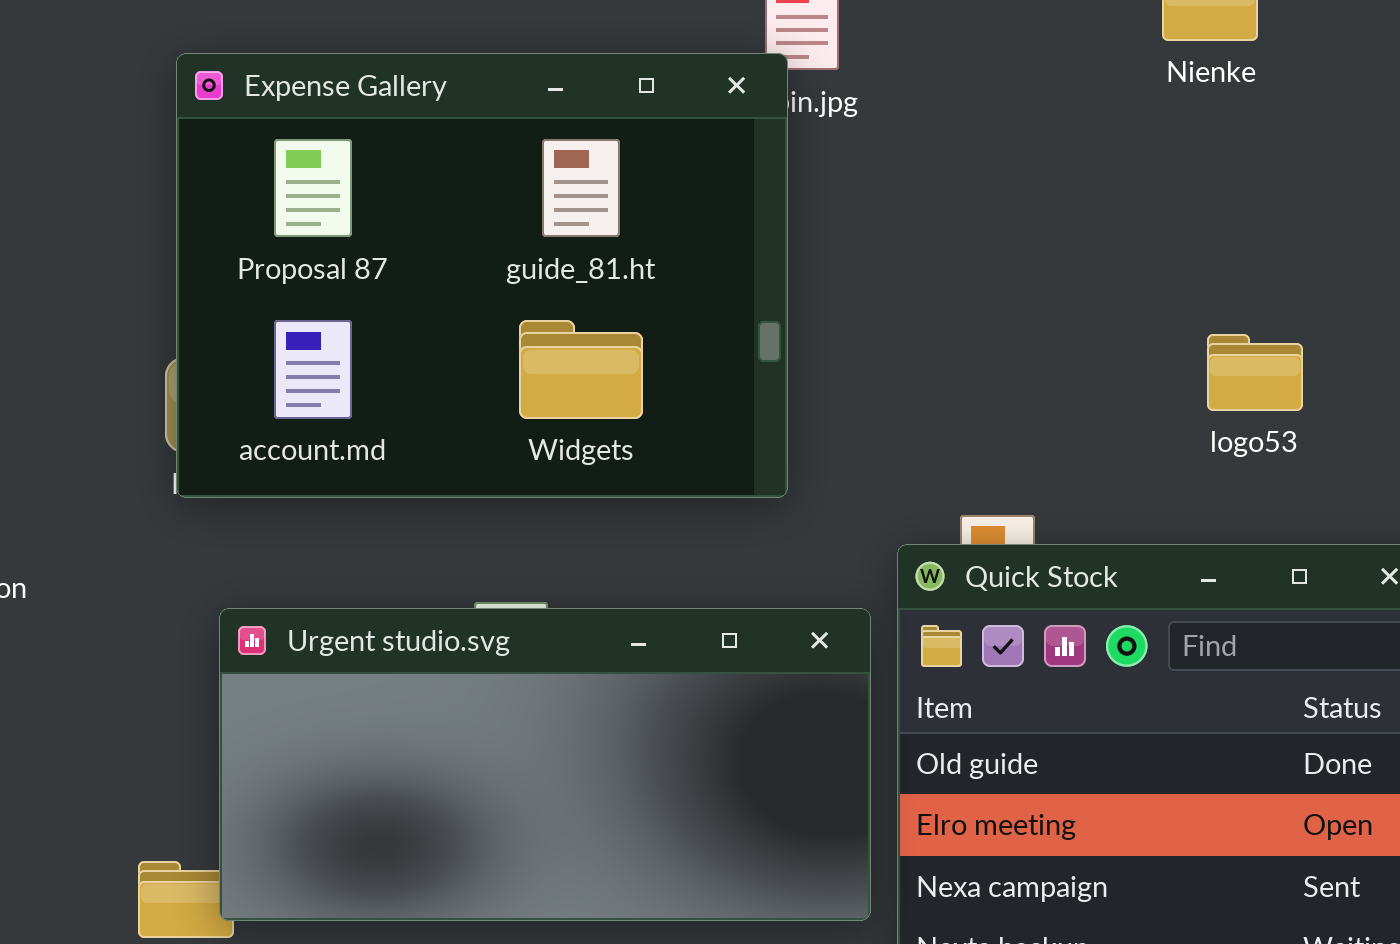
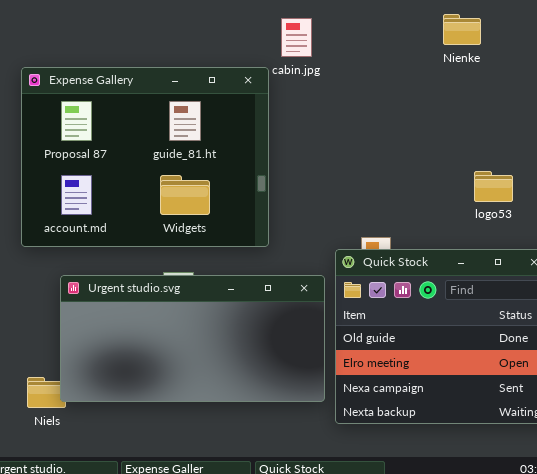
Expense Gallery: [176,53,788,498] -> [21,67,269,247], moved
logo53: [1207,334,1303,411] -> [474,171,513,202], moved

